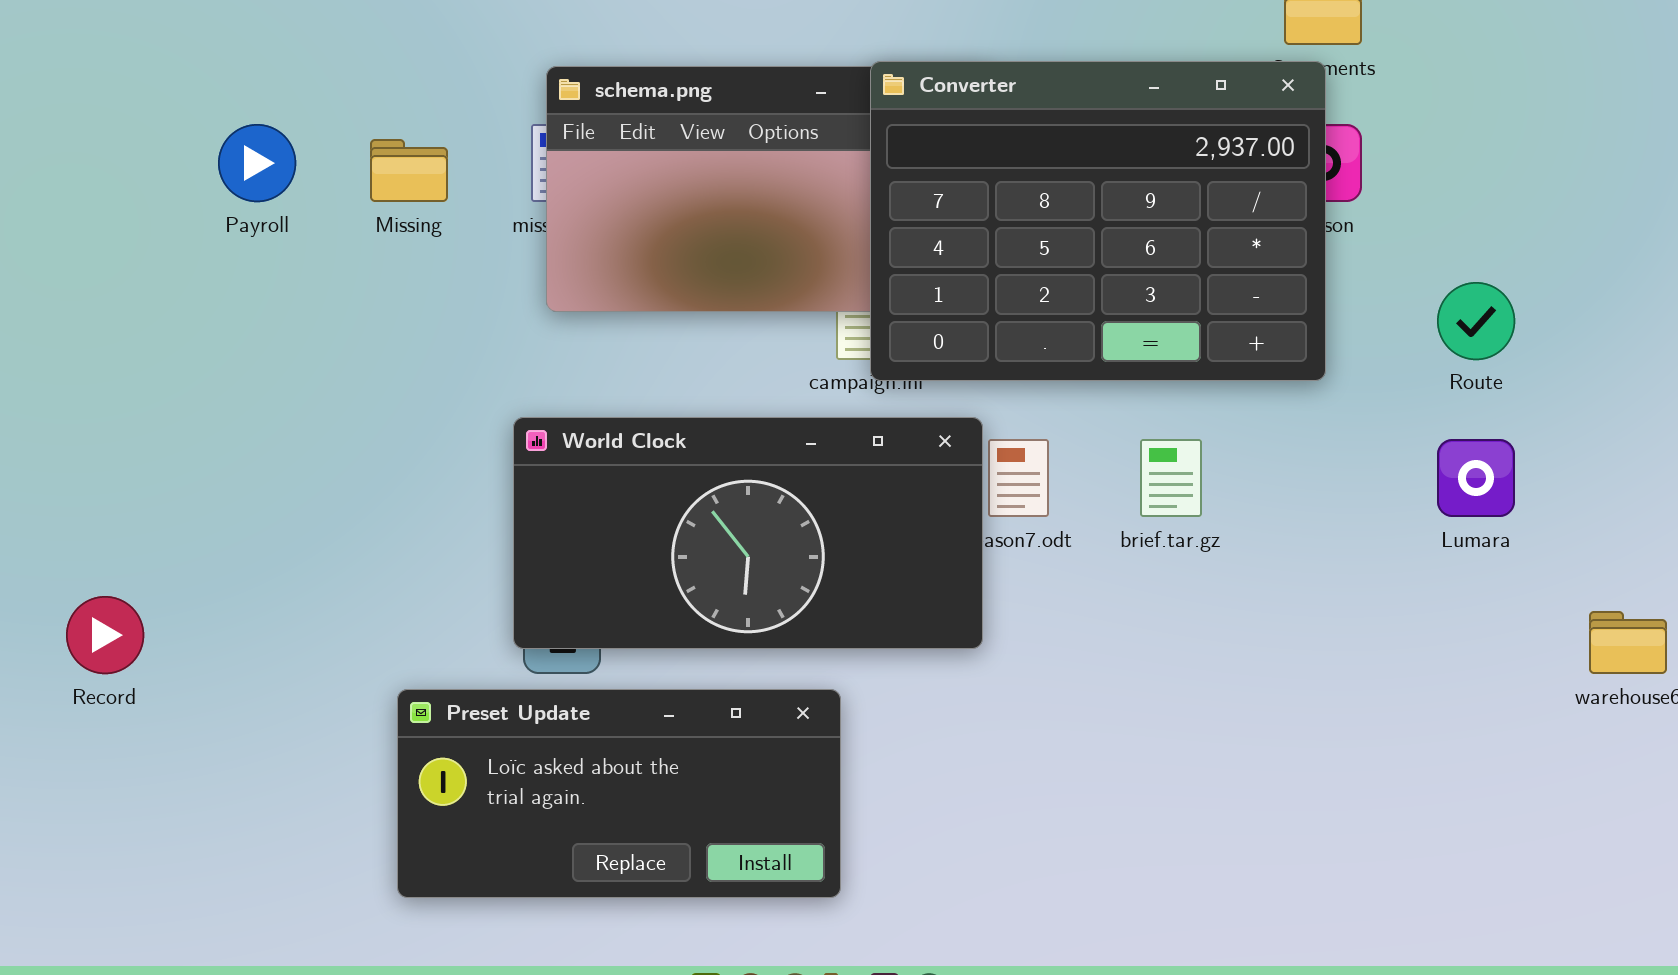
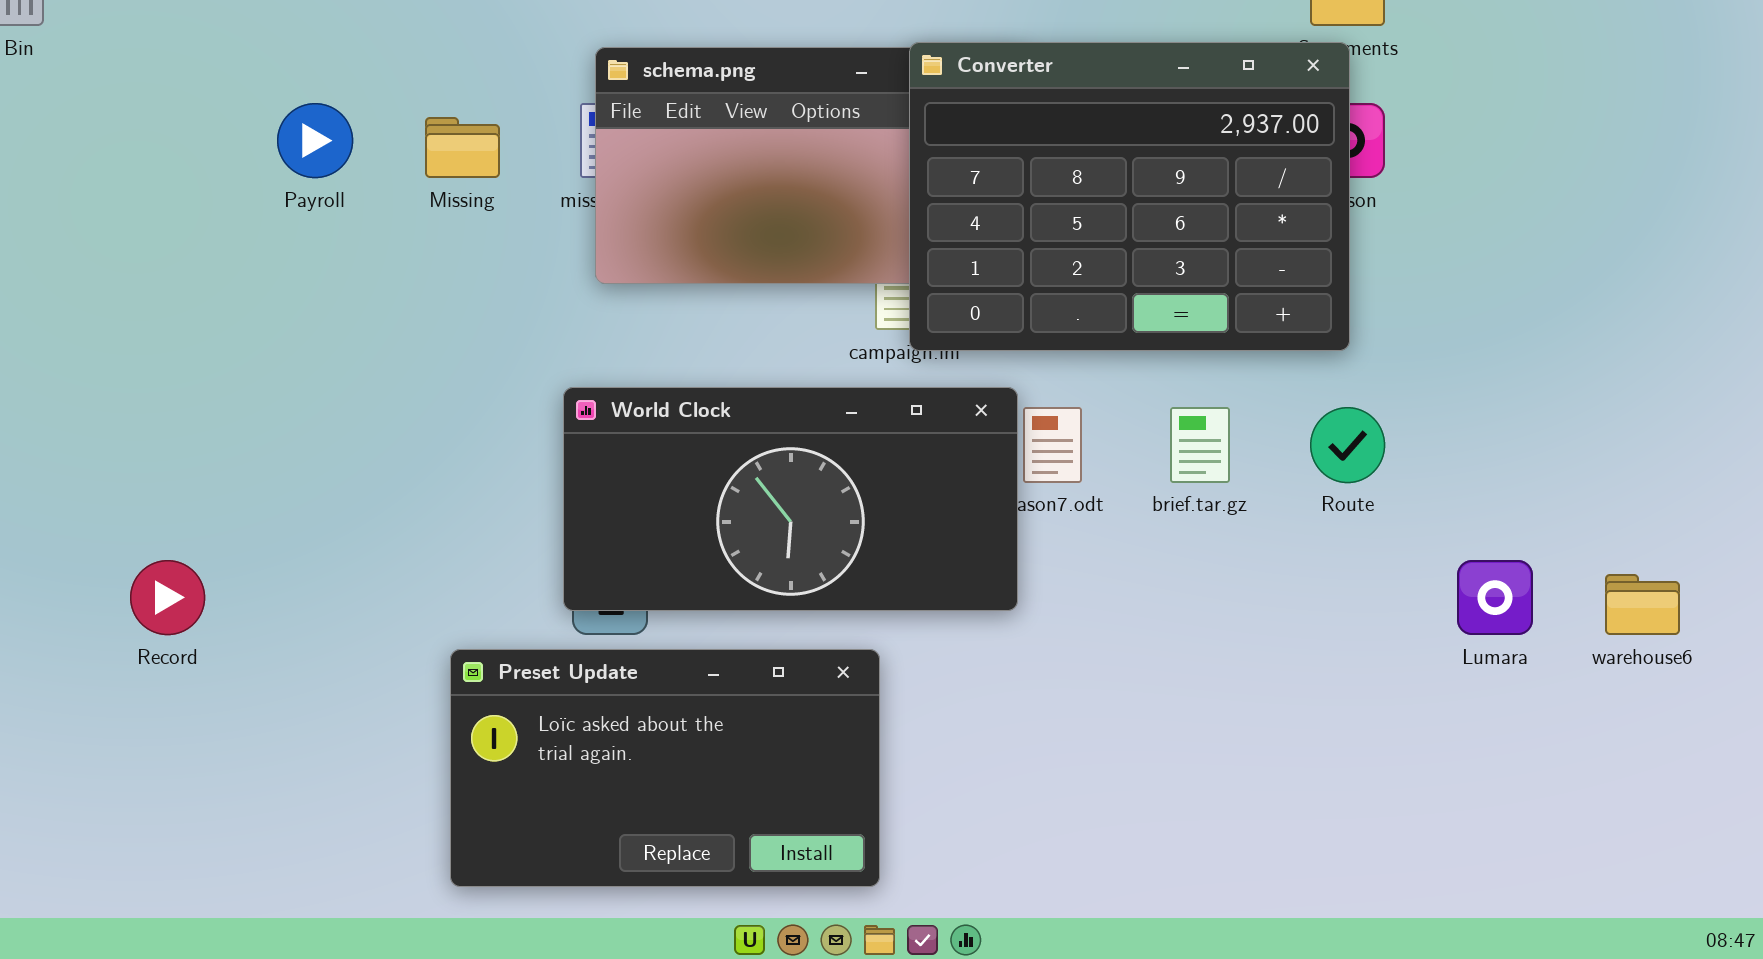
Route: [1437,282,1515,360] -> [1310,407,1385,483], moved
Lumara: [1437,439,1515,517] -> [1457,560,1533,635], moved
Preset Update: [397,689,841,898] -> [450,649,880,887], resized

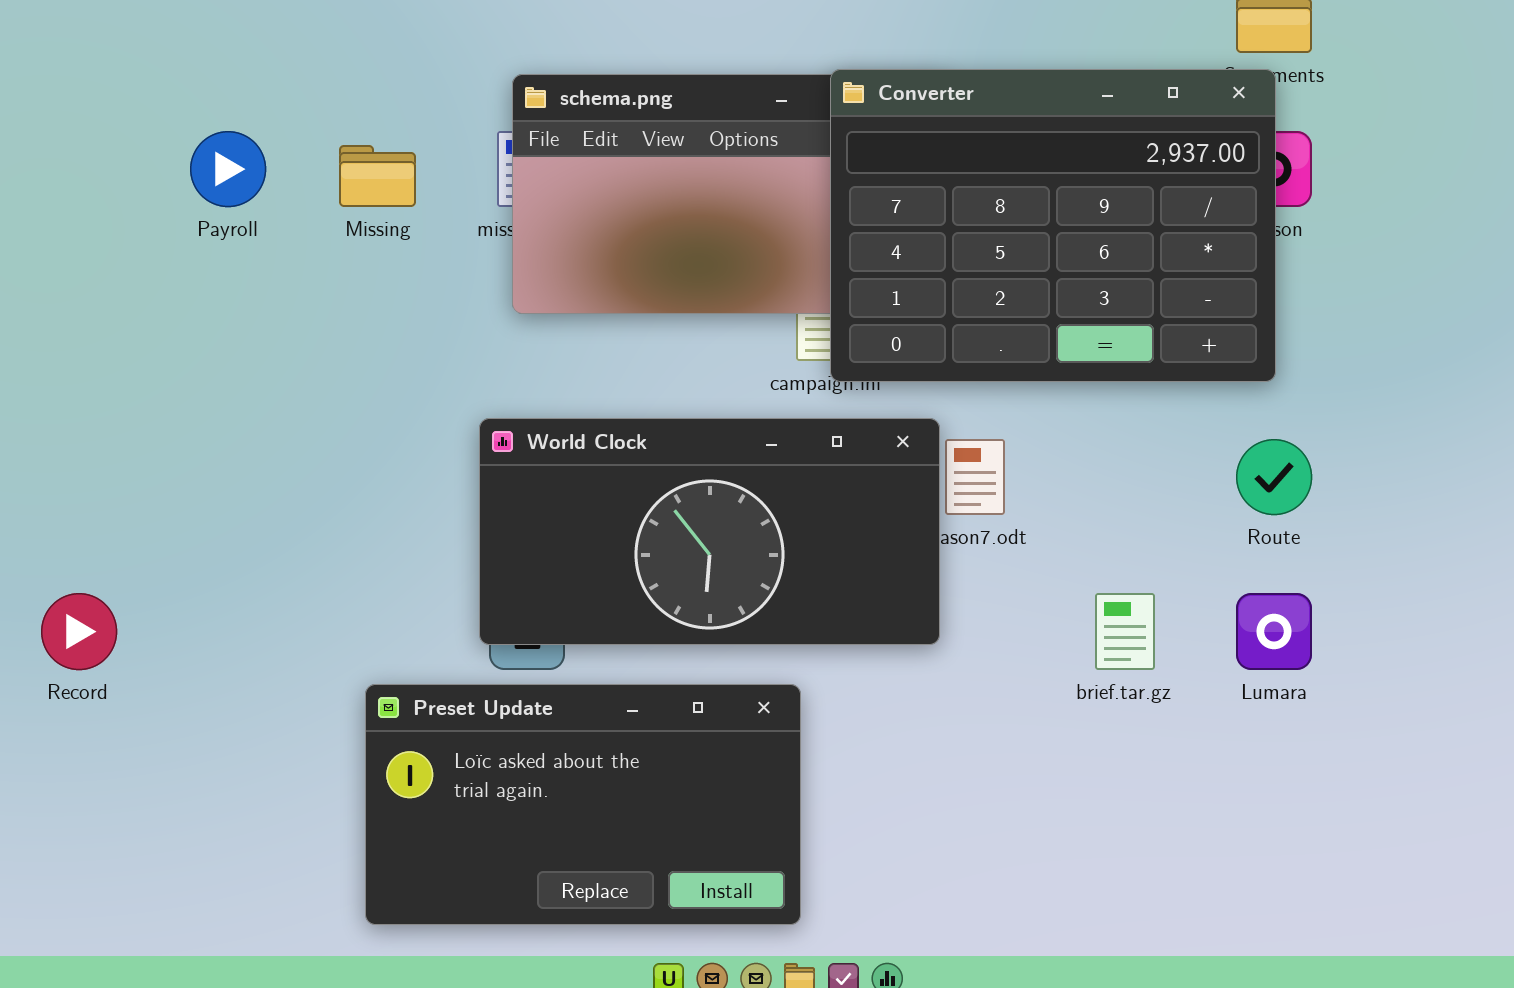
brief.tar.gz: [1170,407,1230,483] -> [1095,593,1155,670], moved
Lumara: [1457,560,1533,635] -> [1236,593,1312,670], moved

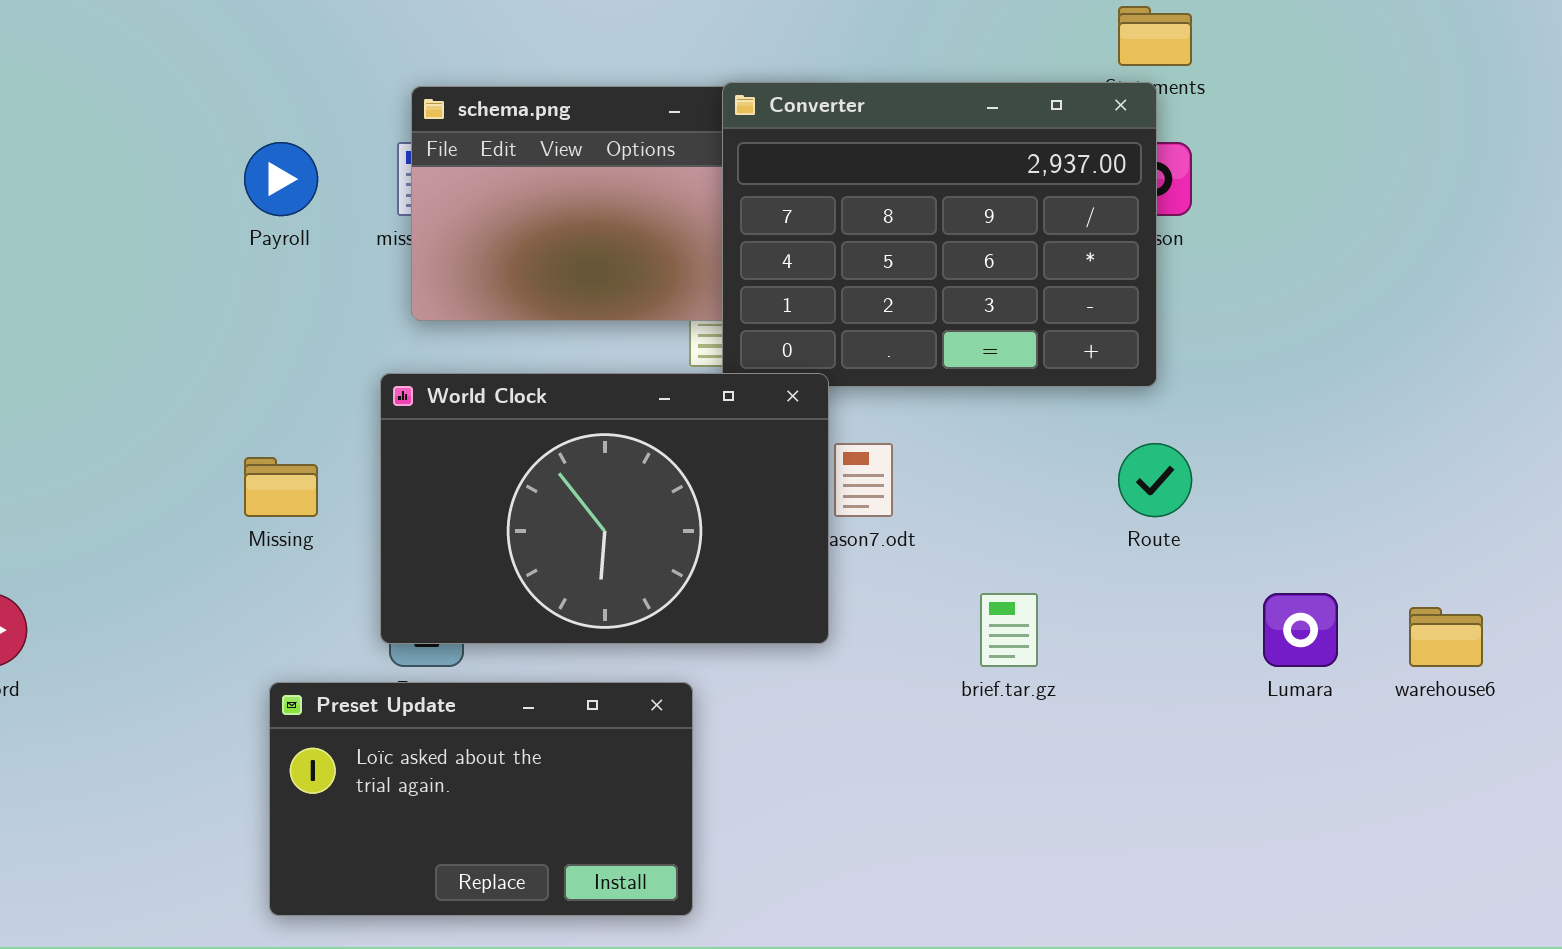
Payroll: [190,131,266,207] -> [244,142,318,216], moved
Missing: [339,145,416,207] -> [244,457,318,517], moved
World Clock: [479,418,940,645] -> [380,373,829,644], resized
Lumara: [1236,593,1312,670] -> [1263,593,1338,667], moved

